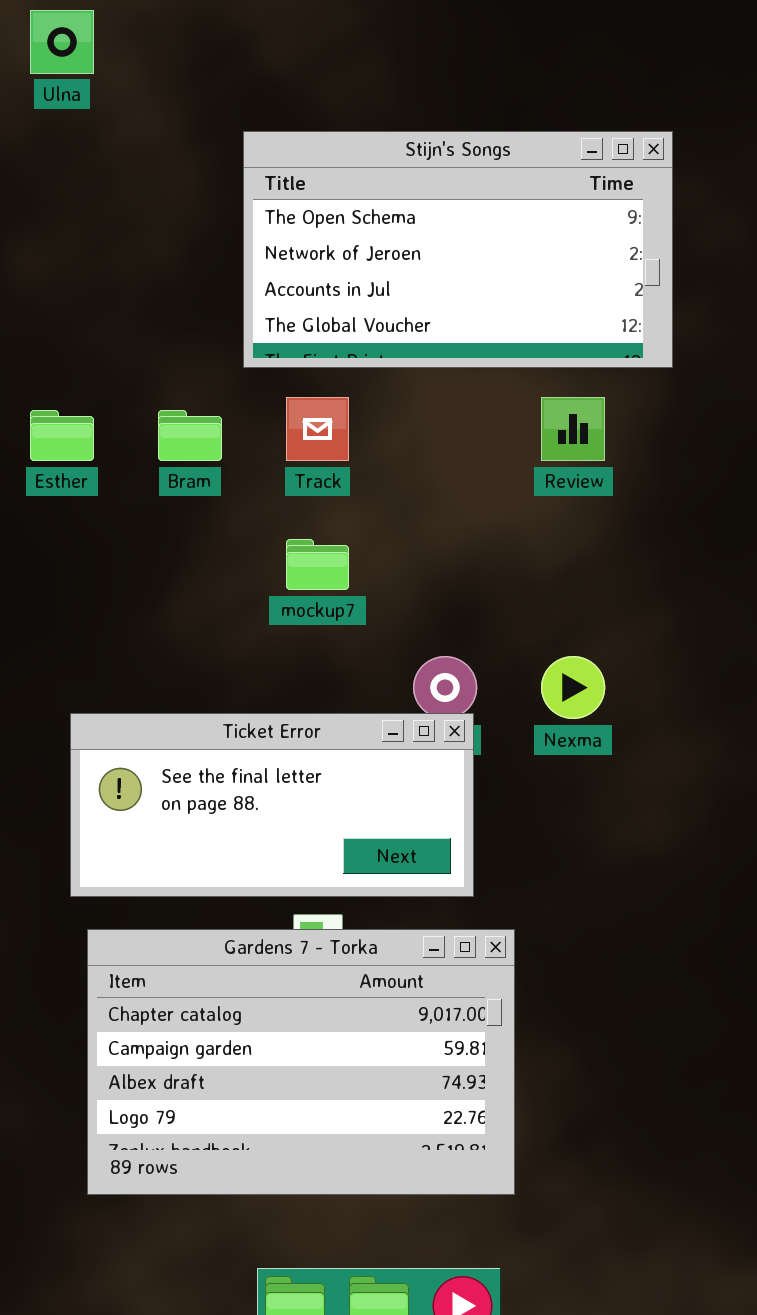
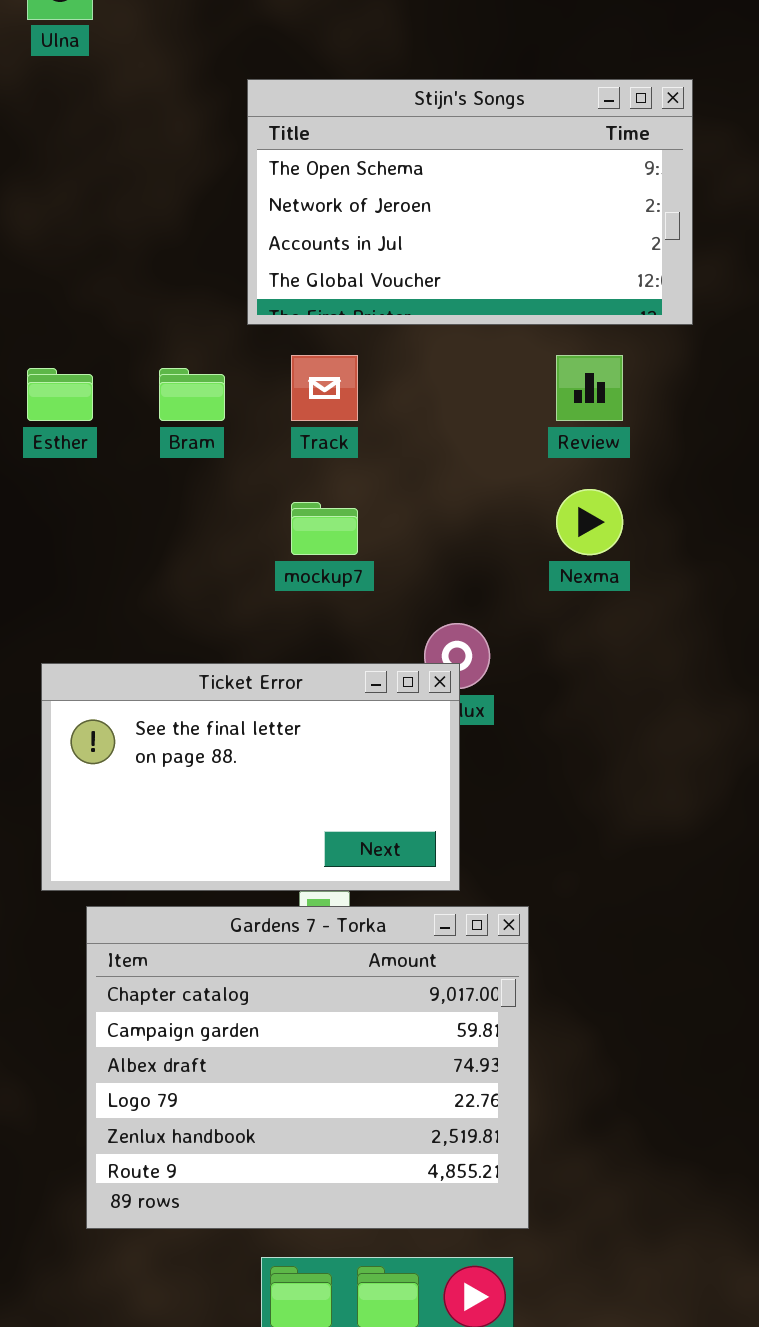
Nexma: [541,656,605,719] -> [556,489,623,555], moved
Ticket Error: [70,713,474,897] -> [41,663,460,891], moved, resized
Gardens 7 - Torka: [87,929,515,1195] -> [86,906,529,1229], resized

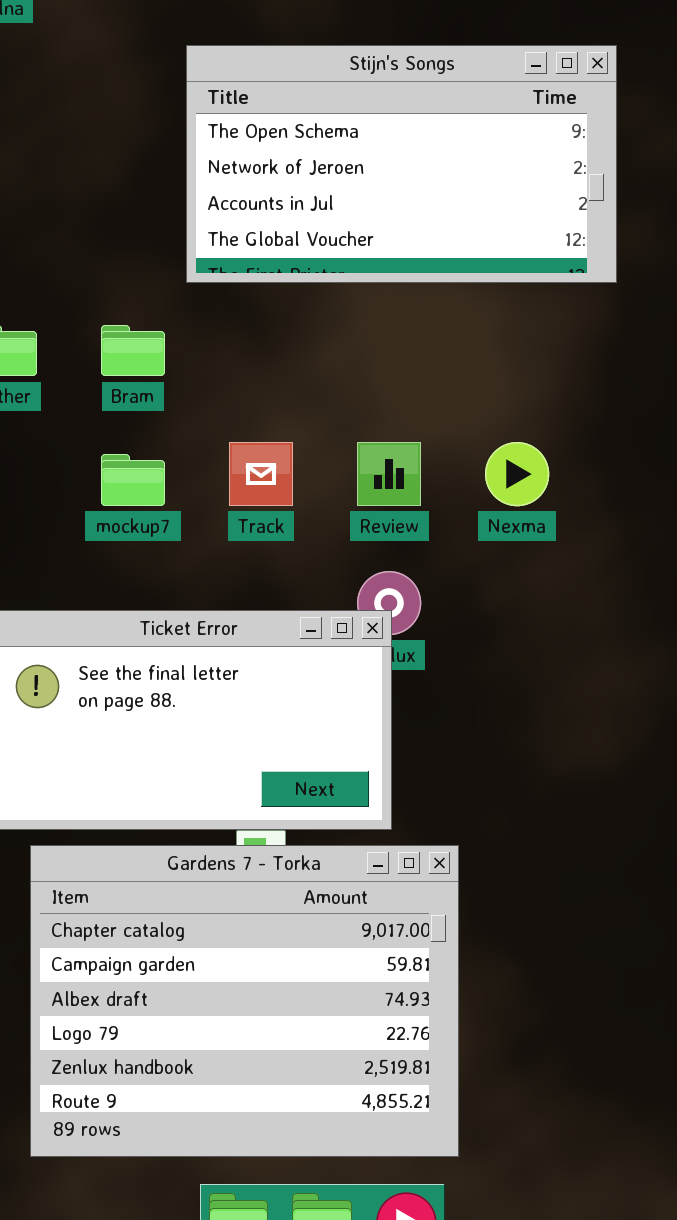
Track: [291,355,358,421] -> [229,442,293,506], moved
Review: [556,355,623,421] -> [357,442,421,506], moved
mockup7: [291,502,358,555] -> [101,454,165,506], moved

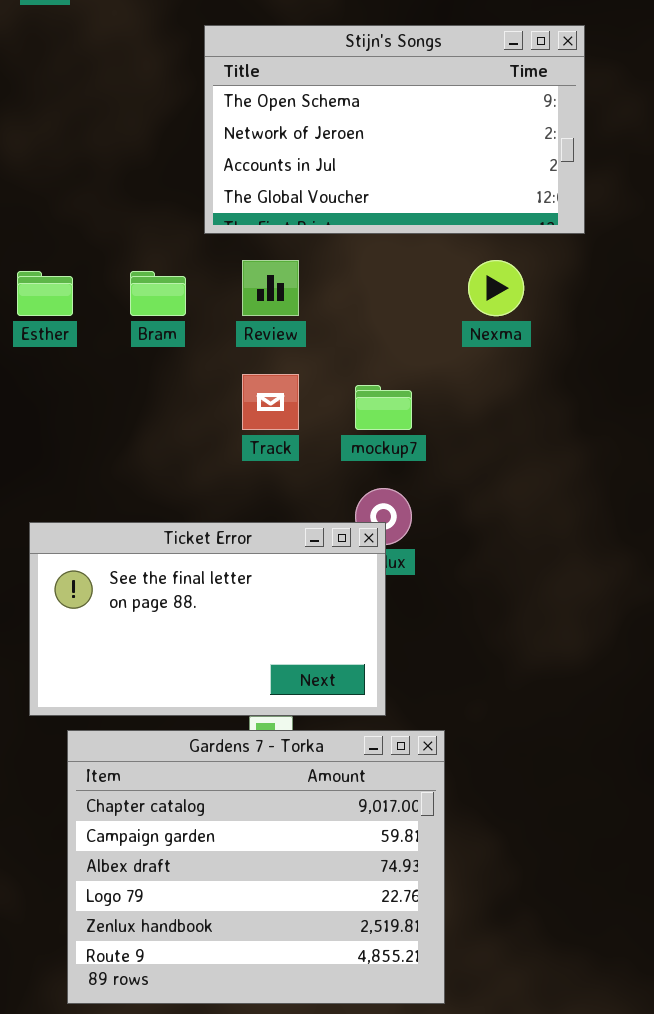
Review: [357,442,421,506] -> [242,260,299,316], moved
Nexma: [485,442,549,506] -> [468,260,524,316], moved
mockup7: [101,454,165,506] -> [355,385,412,430], moved

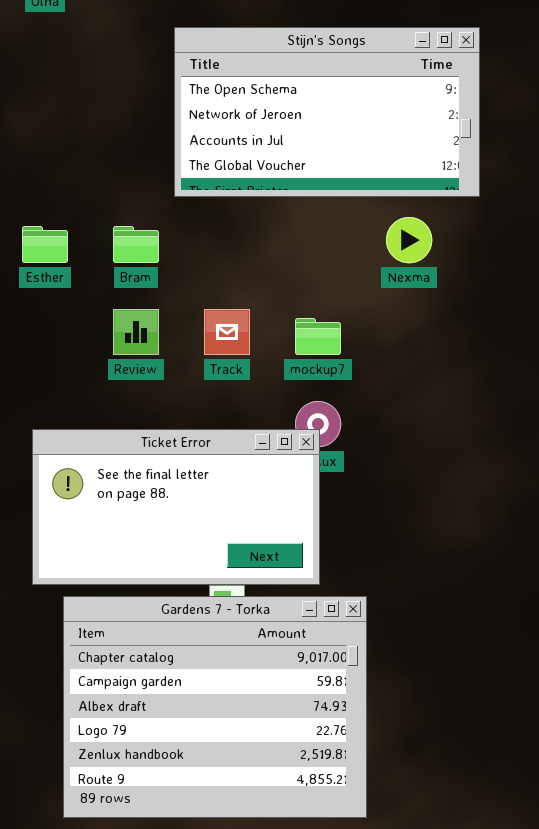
Review: [242,260,299,316] -> [113,309,159,355], moved

